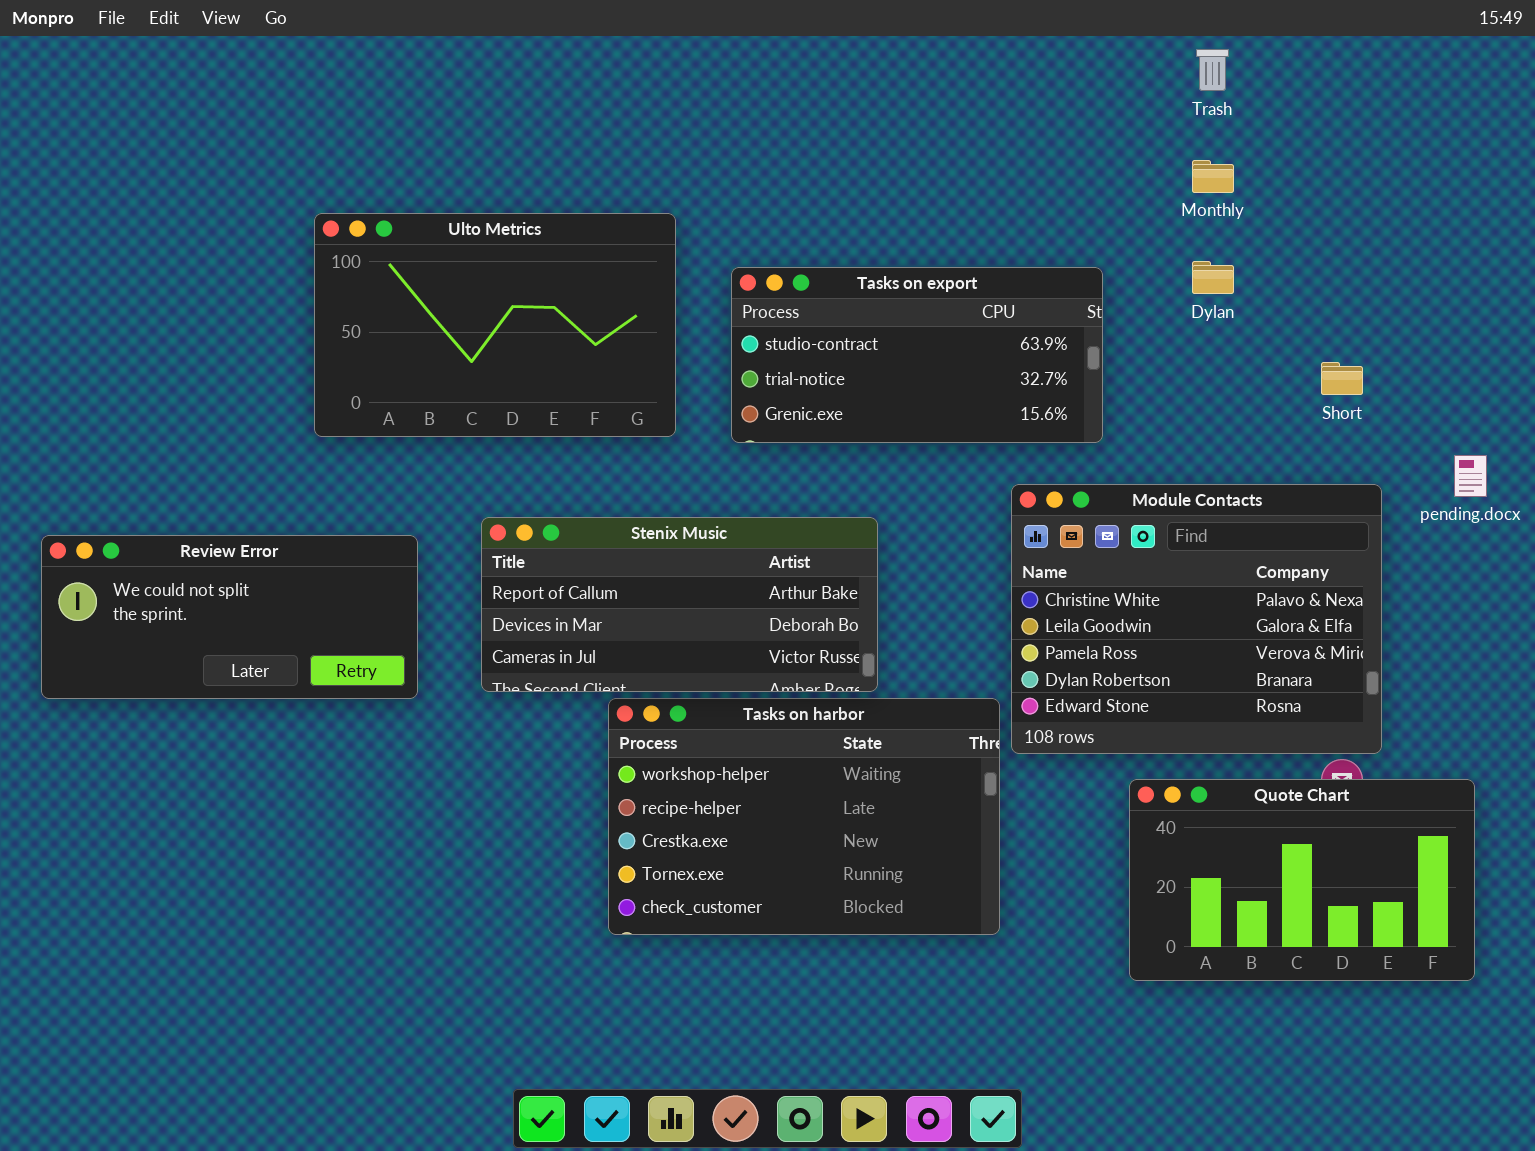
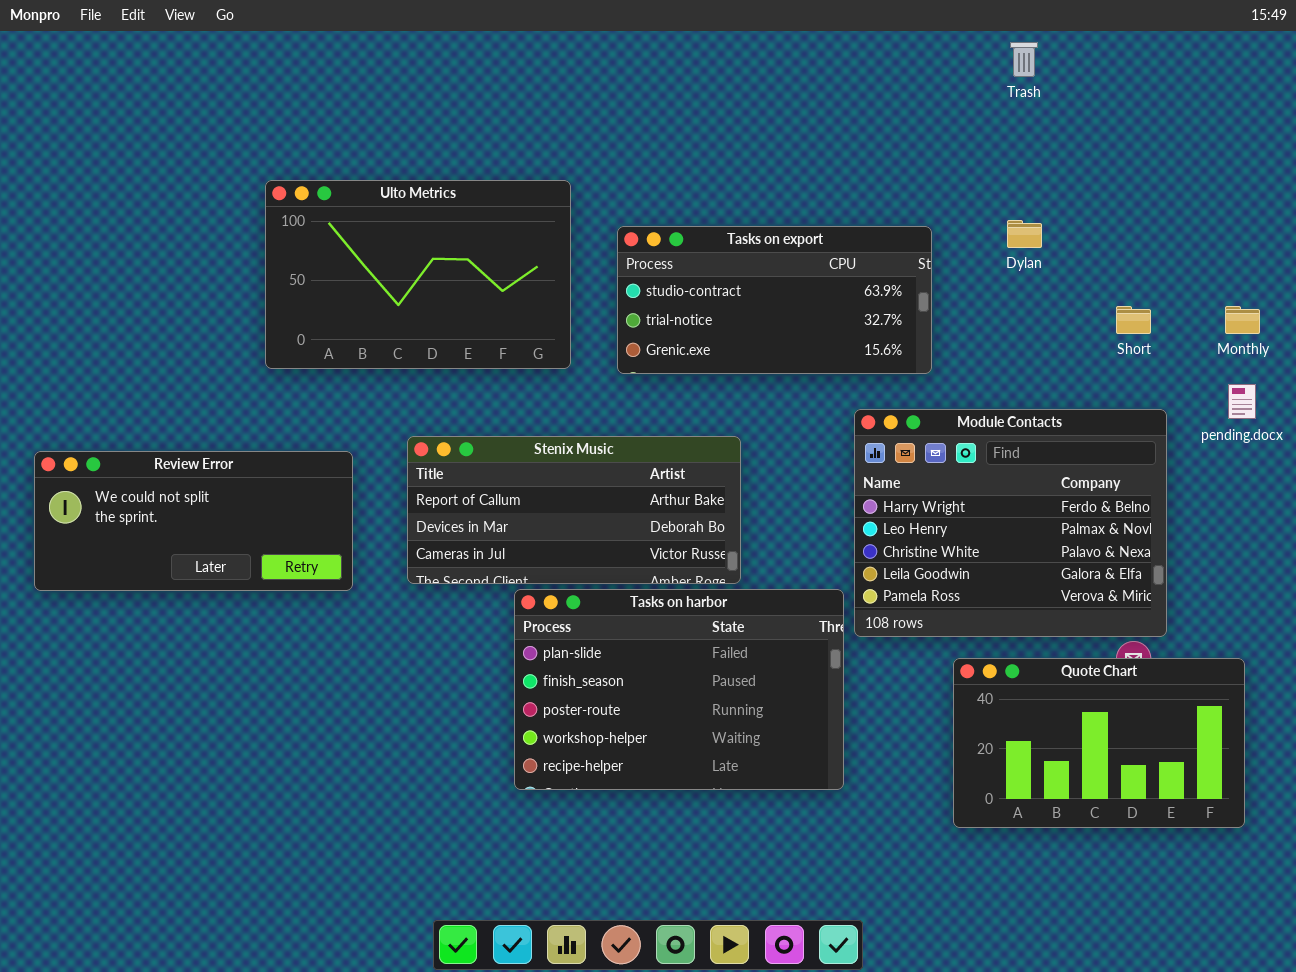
Monthly: [1192,160,1234,193] -> [1225,306,1260,334], moved
Module Contacts: [1011,484,1382,754] -> [854,409,1167,637], scrolled up 2 rows
Tasks on harbor: [608,698,1000,935] -> [514,589,844,790], scrolled up 3 rows

